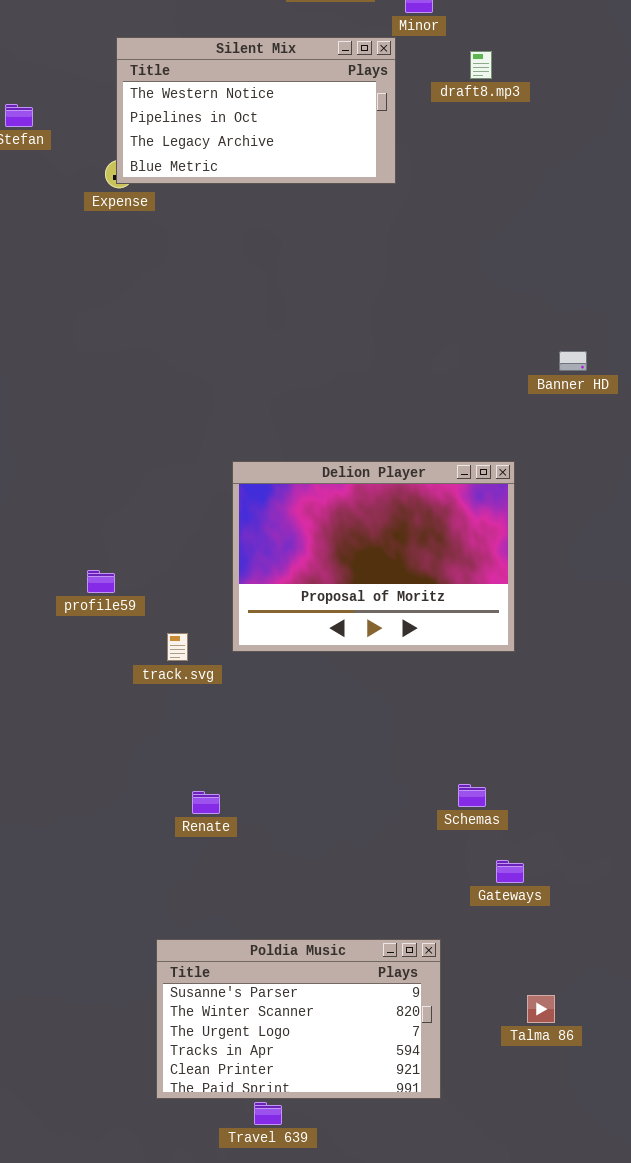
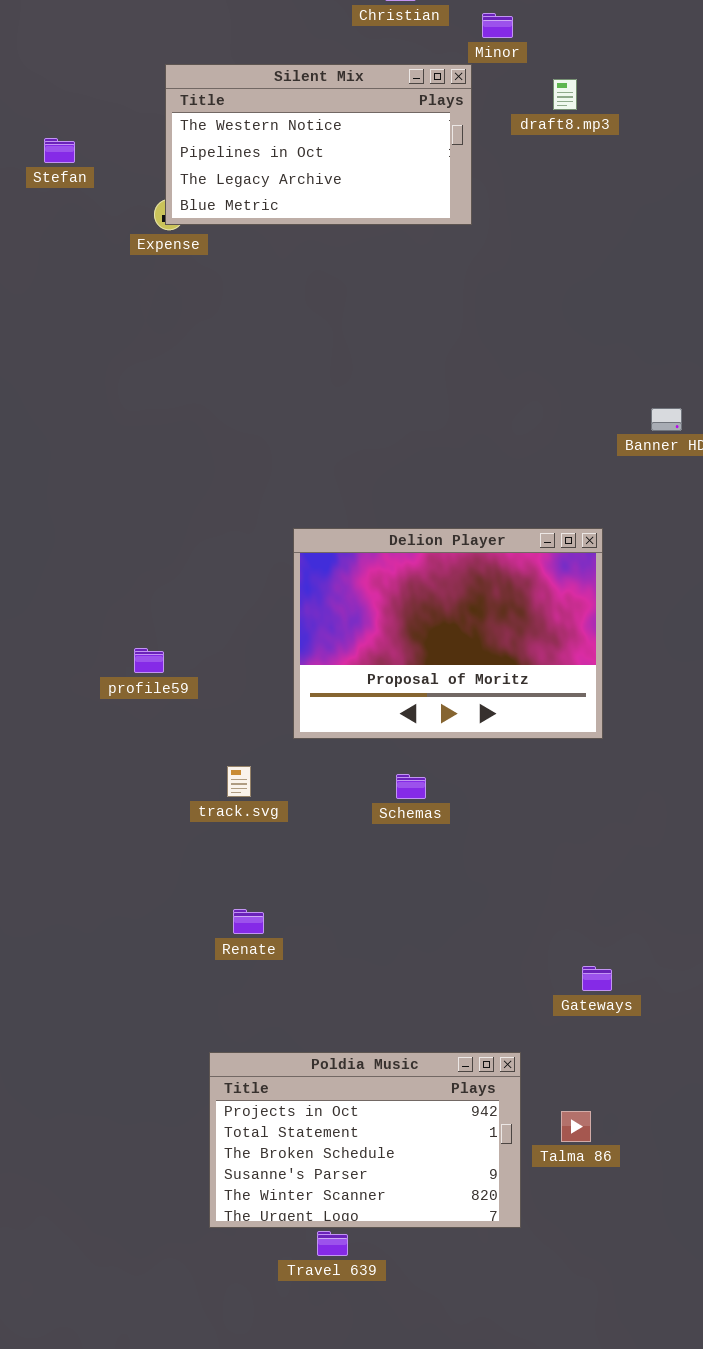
track.svg: [167,633,188,661] -> [227,766,251,797], moved
Schemas: [458,784,486,807] -> [396,774,426,799], moved
Renate: [192,791,220,814] -> [233,909,264,934], moved
Poldia Music: [156,939,441,1099] -> [209,1052,521,1228], scrolled up 3 rows
Talma 86: [527,995,555,1023] -> [561,1111,591,1142], moved

